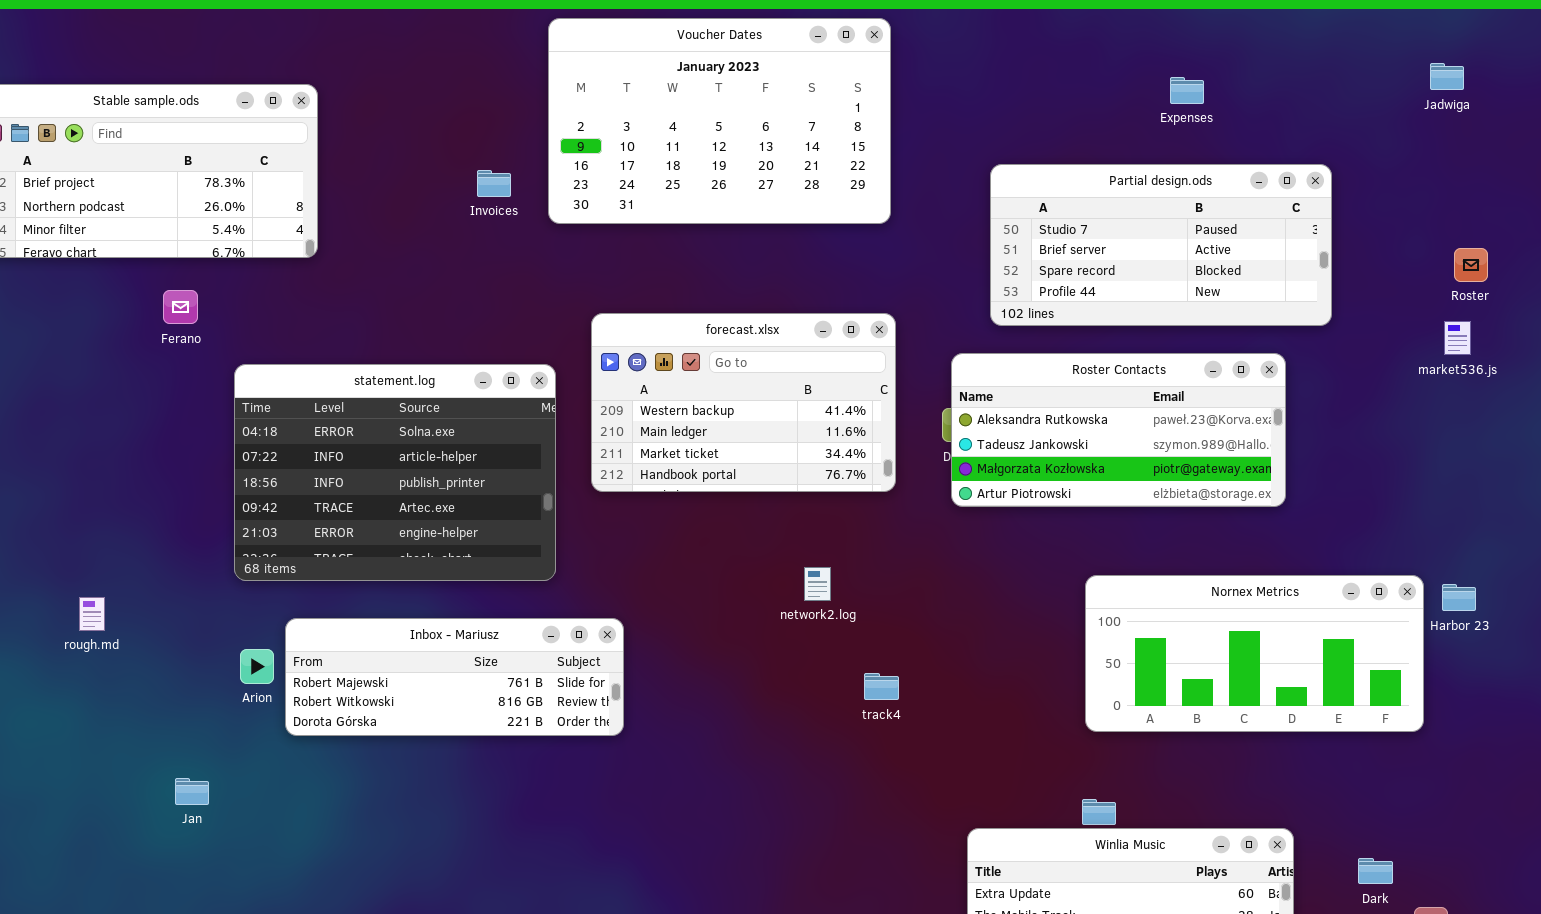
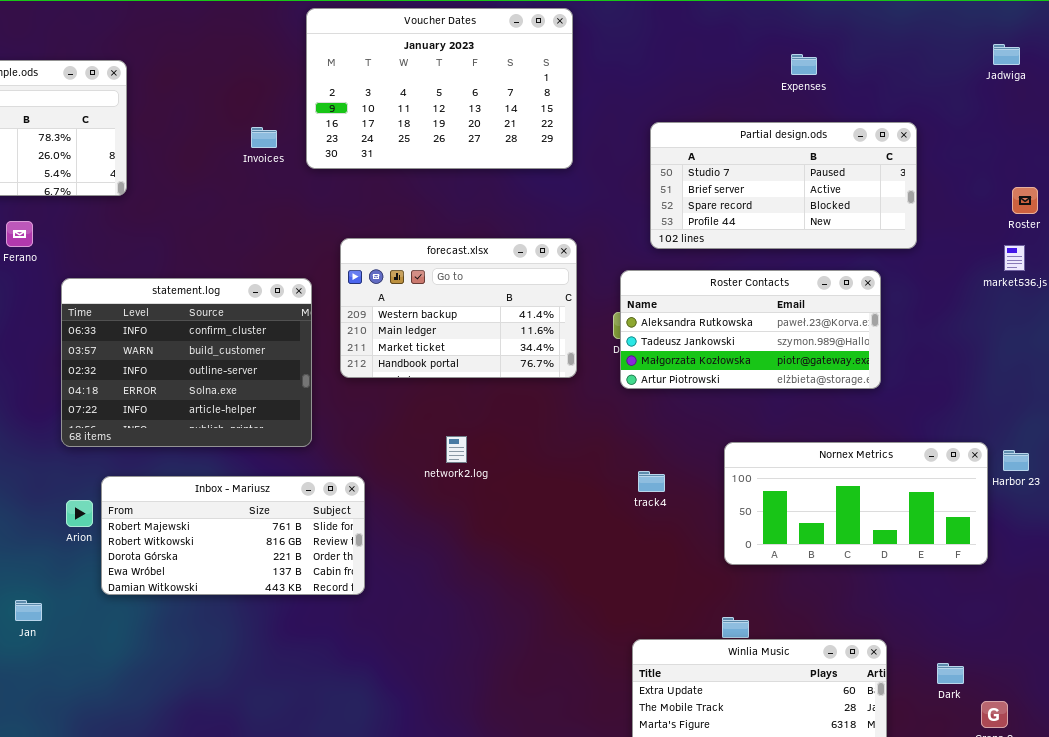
statement.log: [234,364,556,581] -> [61,278,312,447], scrolled up 3 rows
network2.log: [804,567,831,601] -> [446,436,467,463], moved
Inbox - Mariusz: [285,618,624,736] -> [101,476,365,595], resized
track4: [864,673,899,700] -> [638,471,665,492], moved

